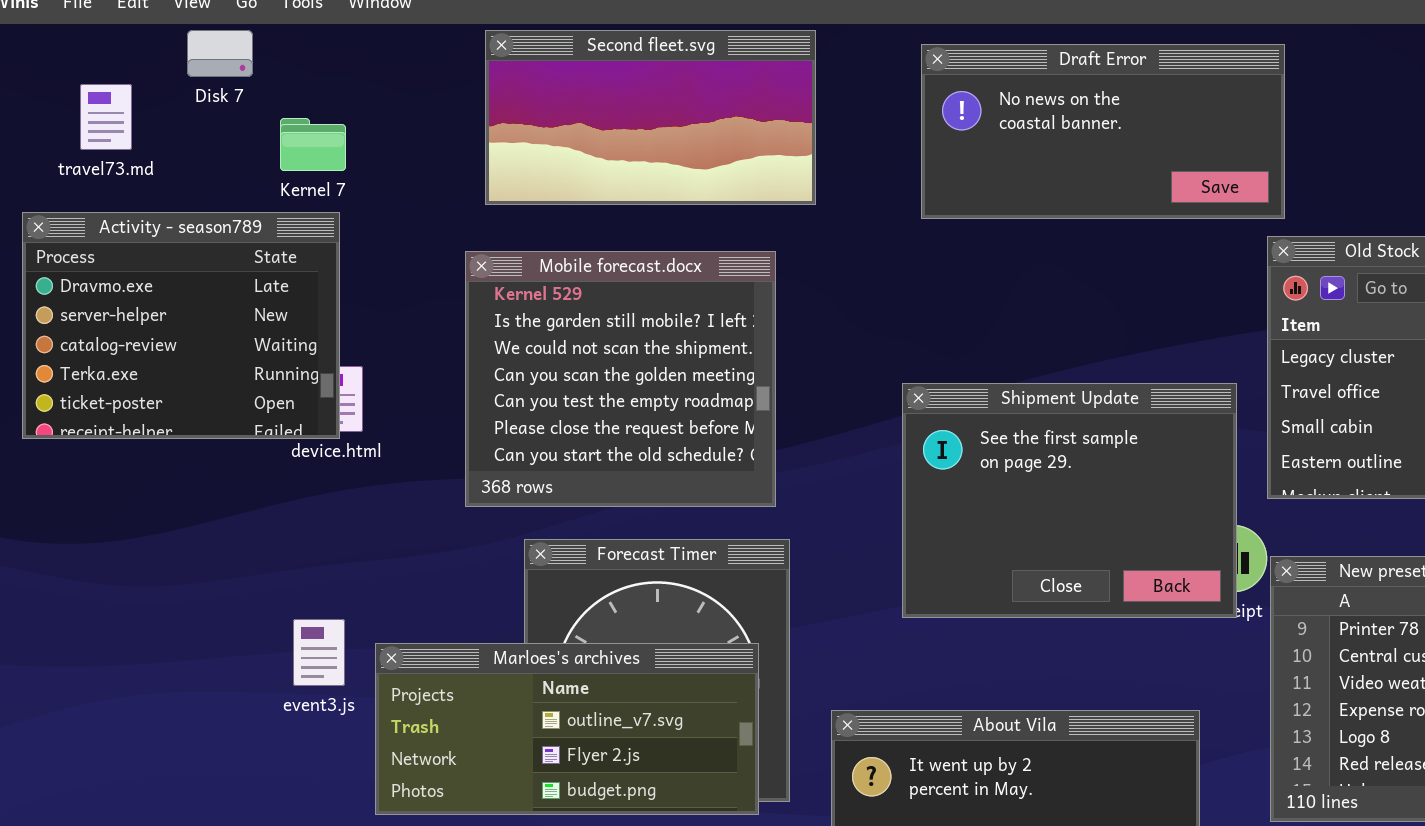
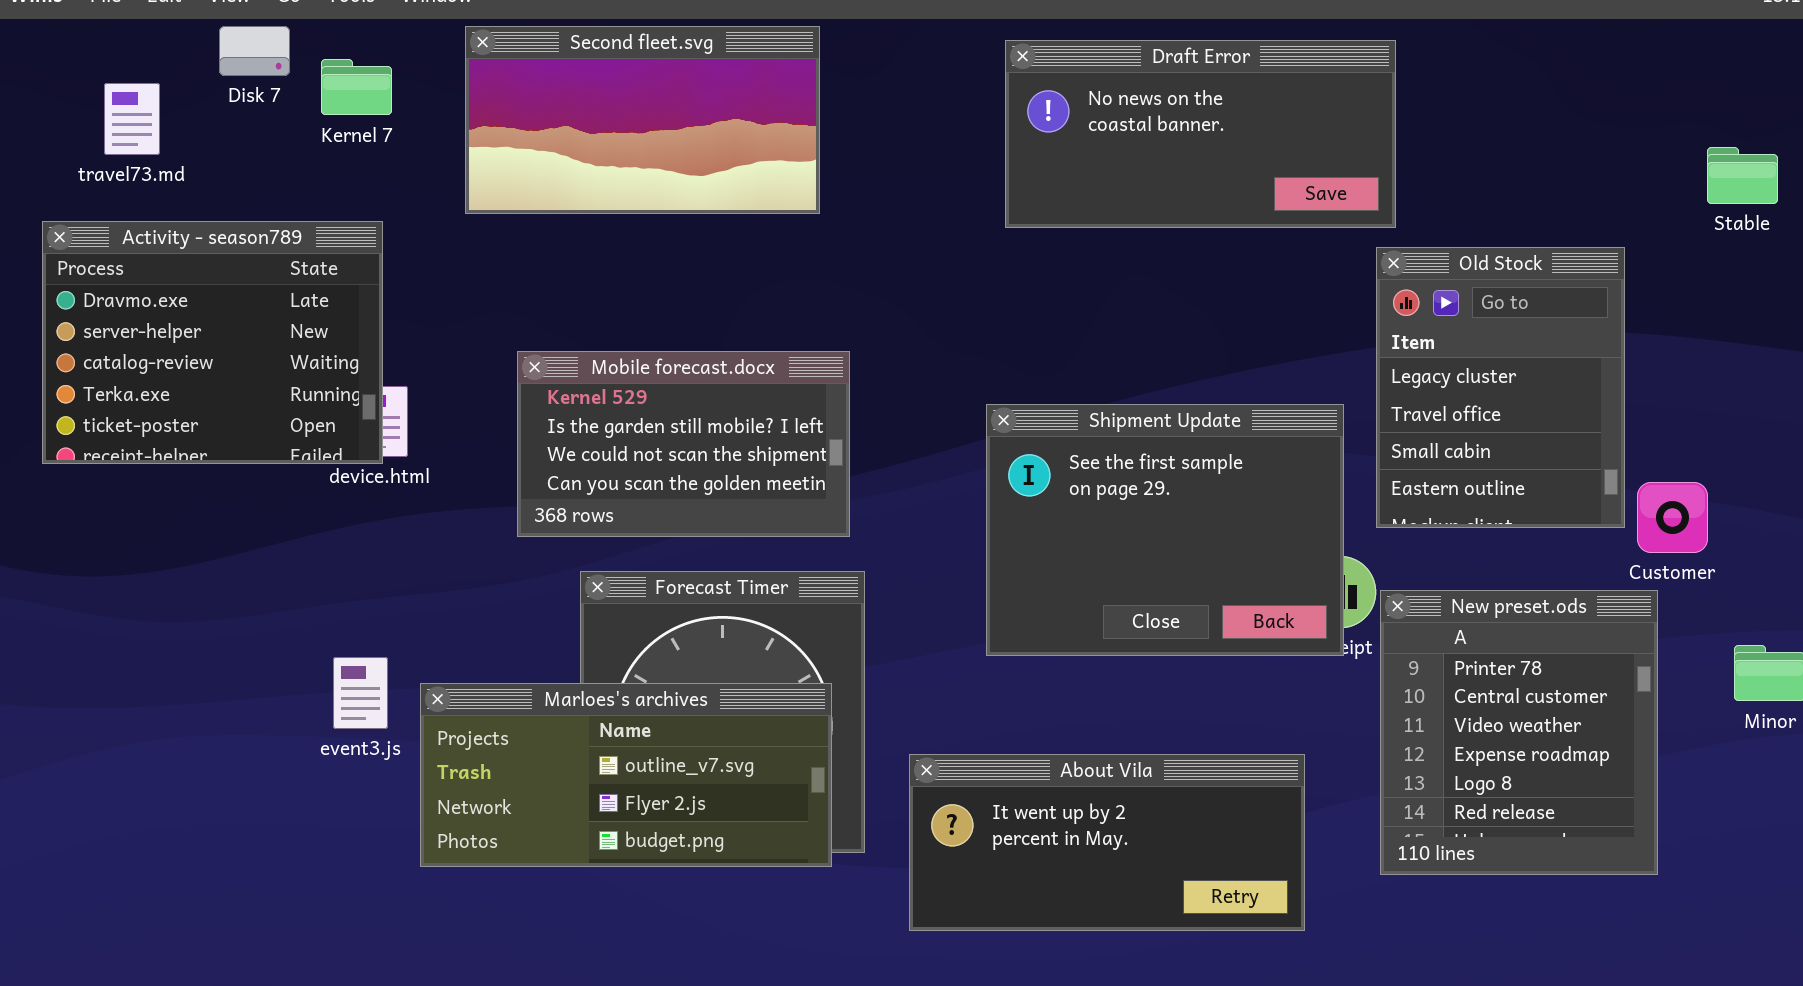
Second fleet.svg: [485,30,816,205] -> [465,26,820,214], moved
Kernel 7: [280,118,346,171] -> [321,59,392,115], moved
Mobile forecast.docx: [465,251,776,507] -> [517,351,850,537], resized

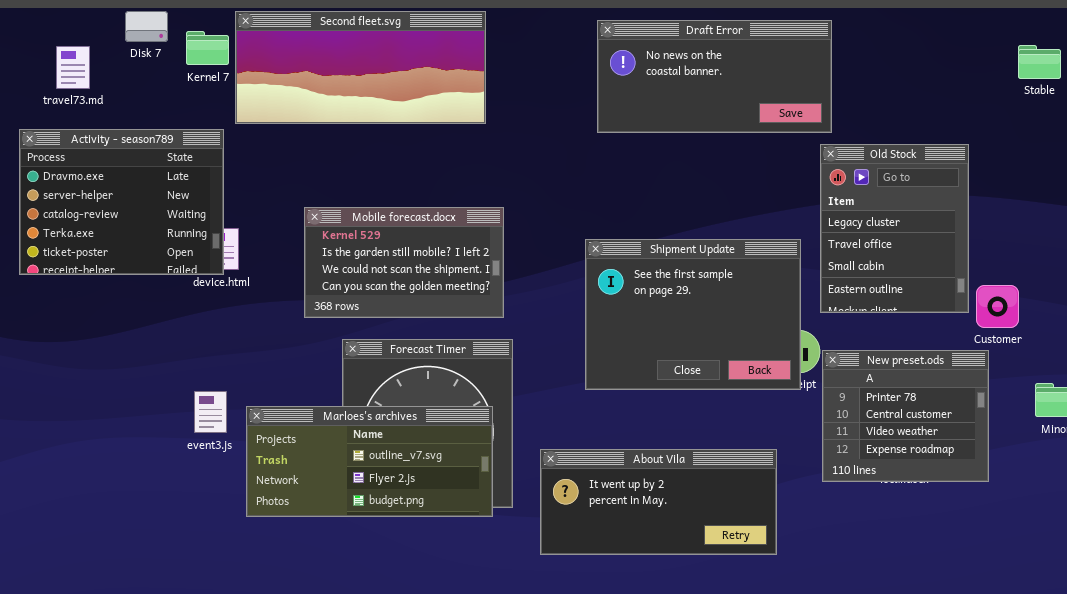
Second fleet.svg: [465,26,820,214] -> [235,11,486,124], resized
Stable: [1707,147,1778,204] -> [1018,45,1061,79], moved
New preset.ods: [1380,590,1658,875] -> [822,350,989,482], resized

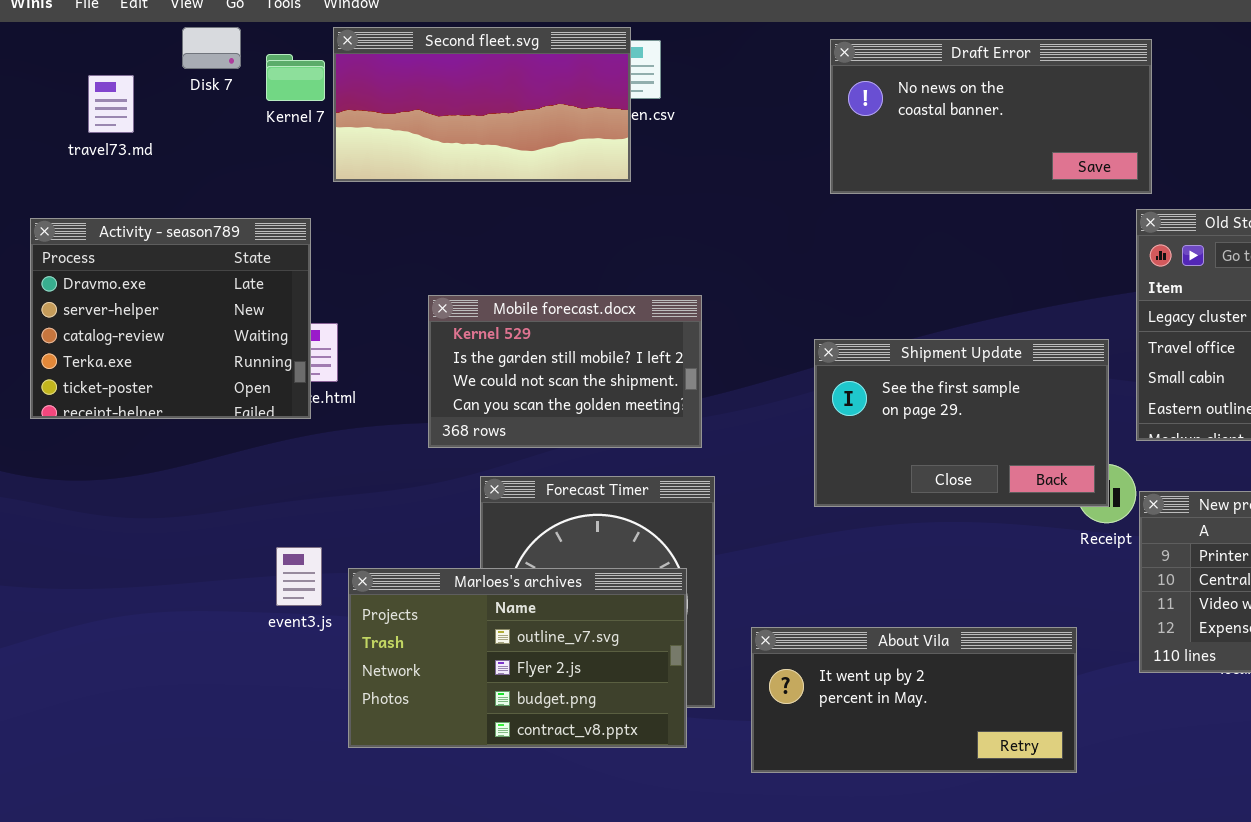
Second fleet.svg: [235,11,486,124] -> [333,27,631,182], resized
Activity - season789: [19,129,224,275] -> [30,218,311,419], moved
Shipment Update: [585,239,801,390] -> [814,339,1109,507], resized
Marloes's archives: [246,406,493,517] -> [348,568,687,748], resized

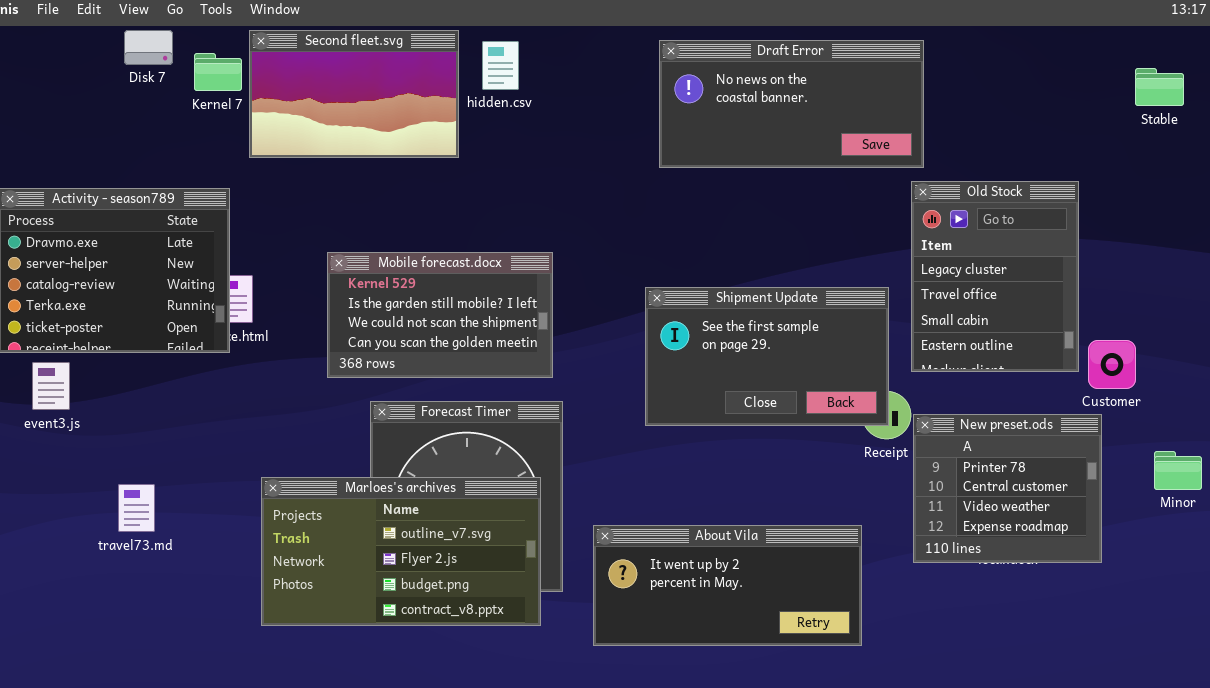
Second fleet.svg: [333,27,631,182] -> [249,30,459,158], resized
travel73.md: [88,75,134,133] -> [118,484,155,532], moved
event3.js: [276,547,322,606] -> [32,362,70,410], moved

